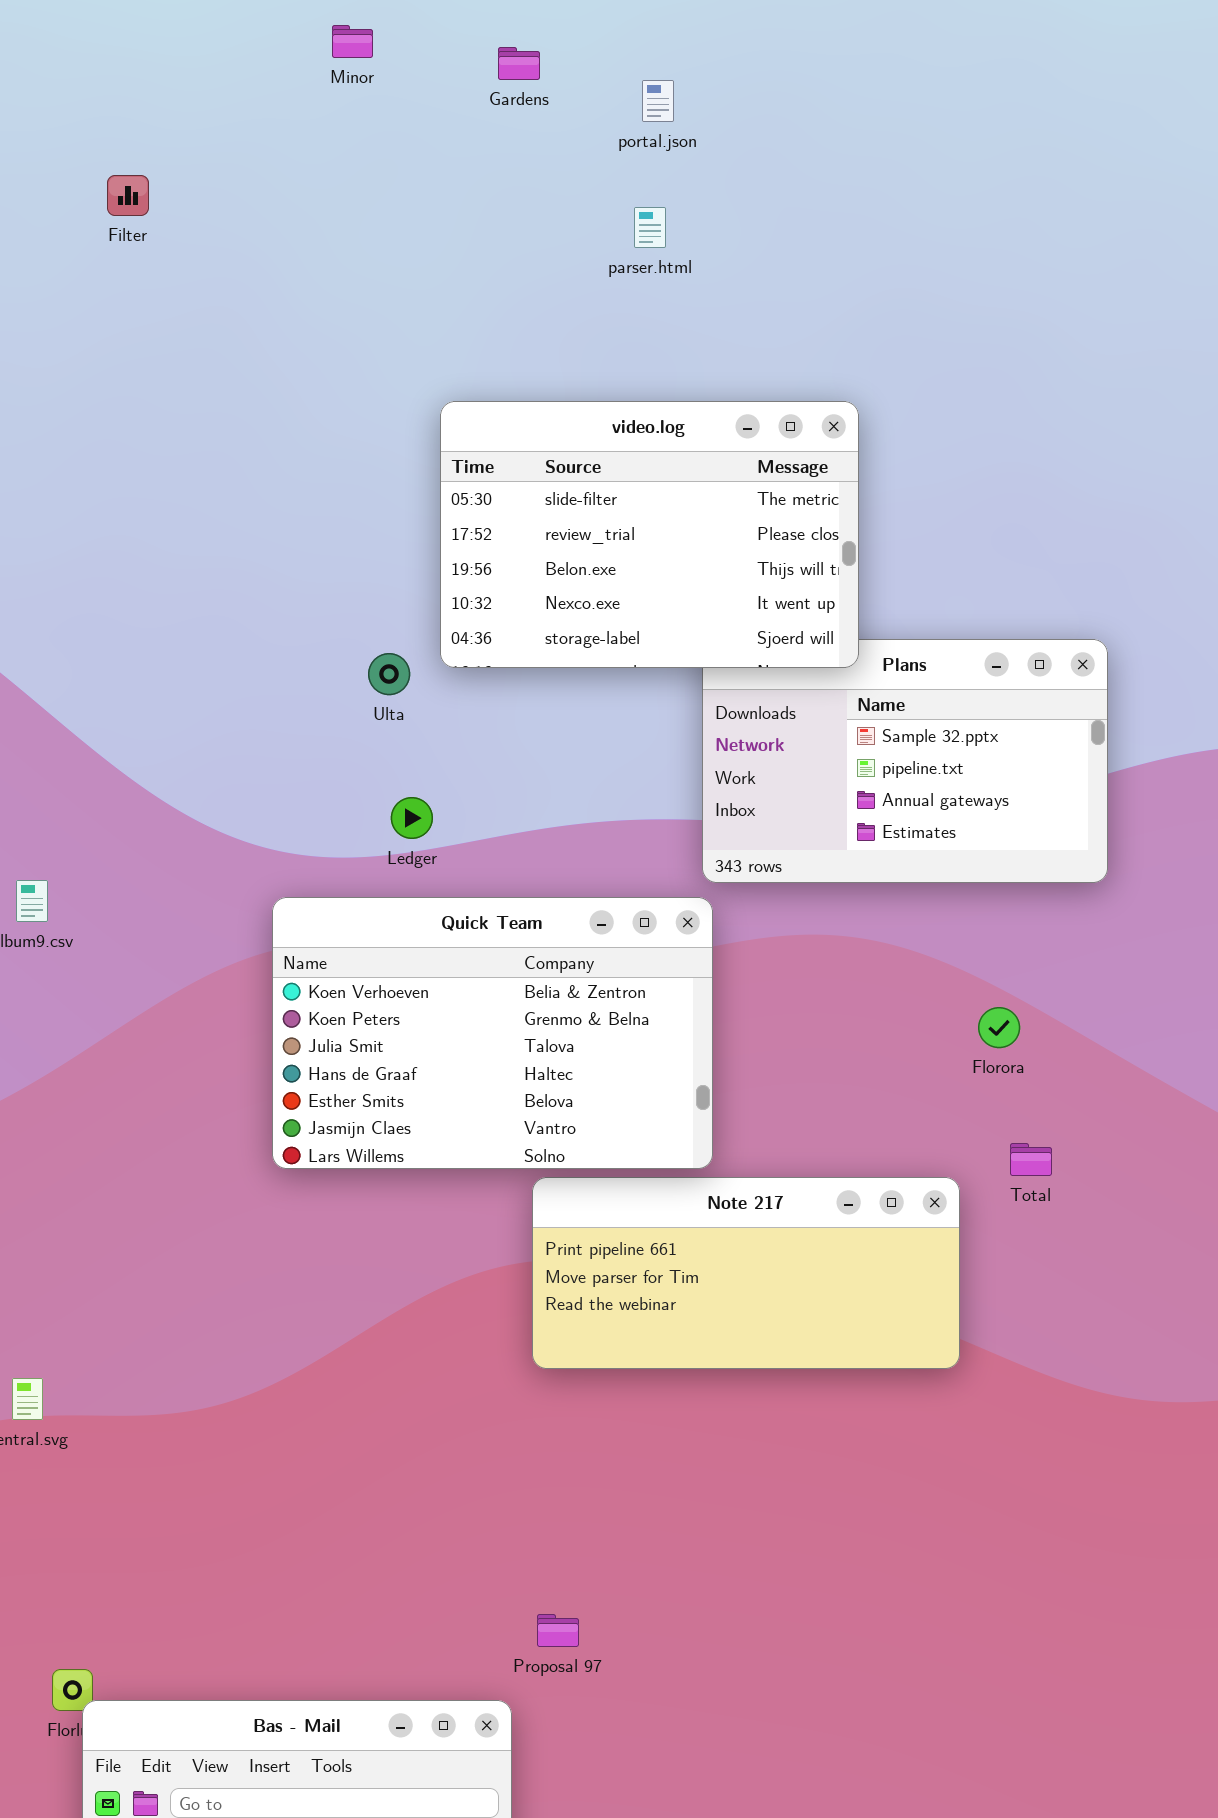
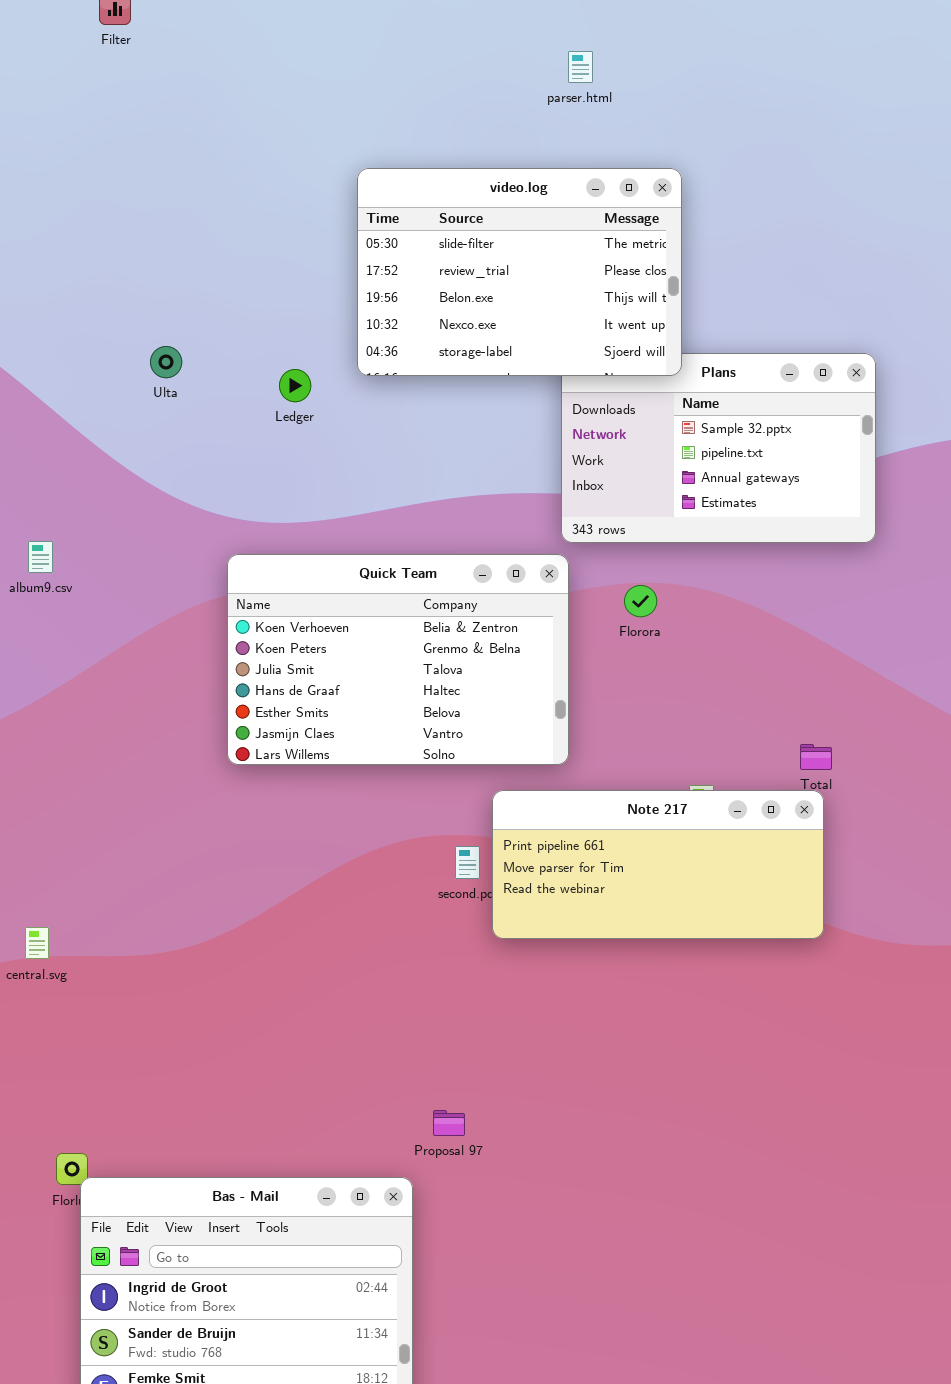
parser.html: [634,207,666,248] -> [568,51,593,83], moved
Ulta: [368,653,410,695] -> [150,346,182,378], moved
Ledger: [391,797,433,839] -> [279,369,311,402], moved
Florora: [978,1007,1020,1048] -> [624,585,657,617], moved
Note 217: [532,1177,960,1369] -> [492,790,824,939], moved

